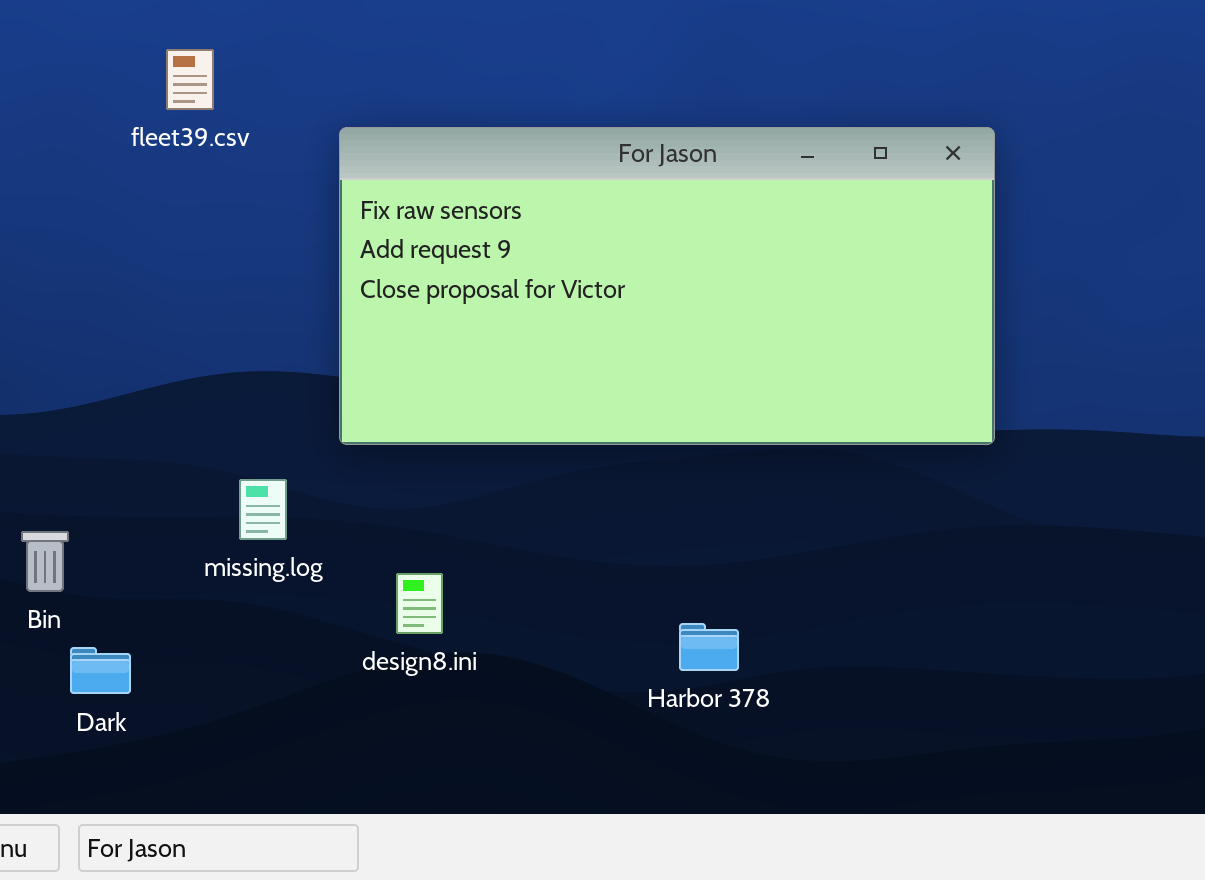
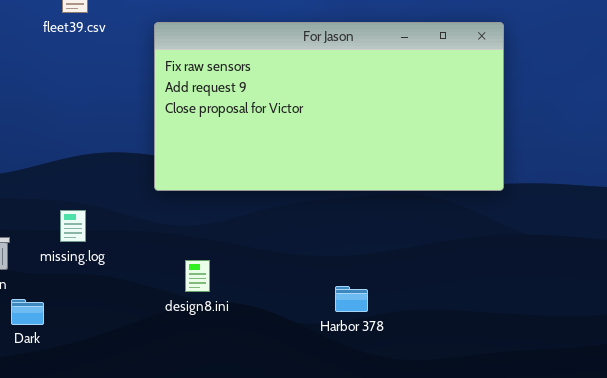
missing.log: [239,479,287,540] -> [60,210,86,242], moved

